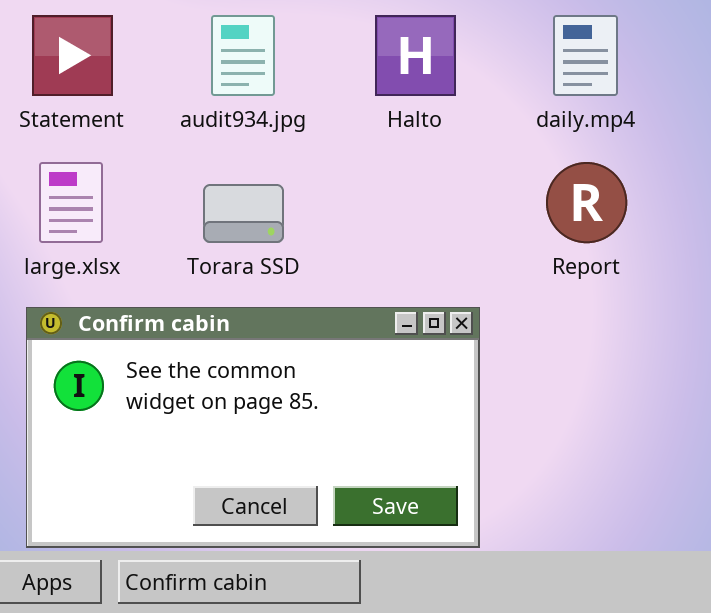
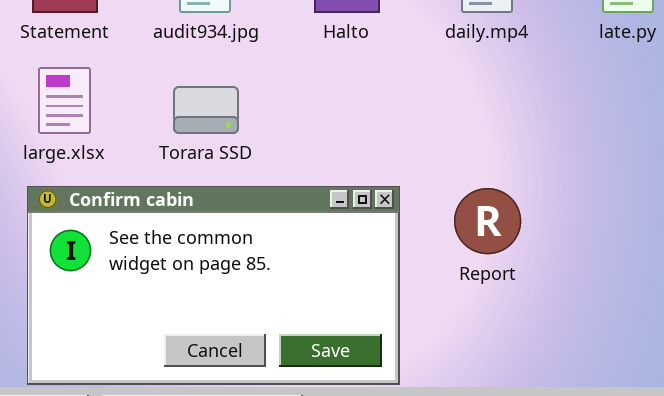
Report: [546,162,627,243] -> [454,188,521,254], moved

